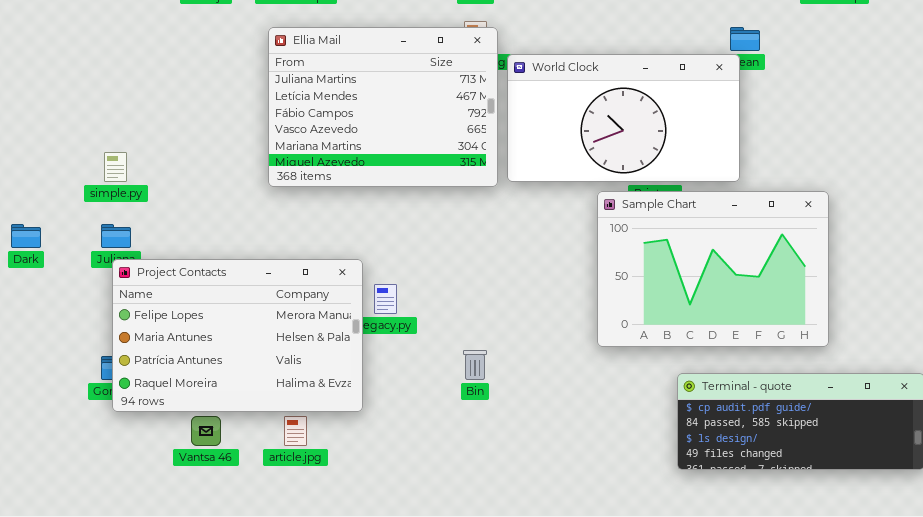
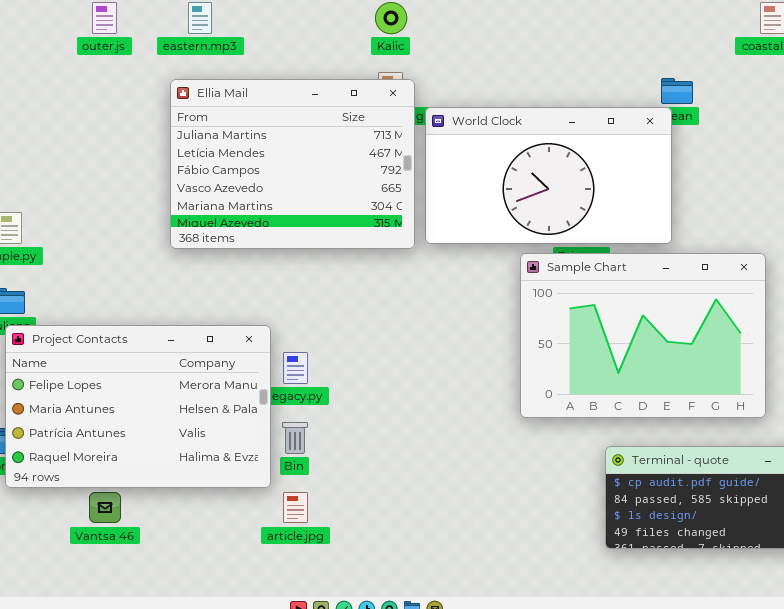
Bin: [463,350,487,380] -> [282,422,308,454], moved
article.jpg: [284,416,307,446] -> [283,492,308,523], moved

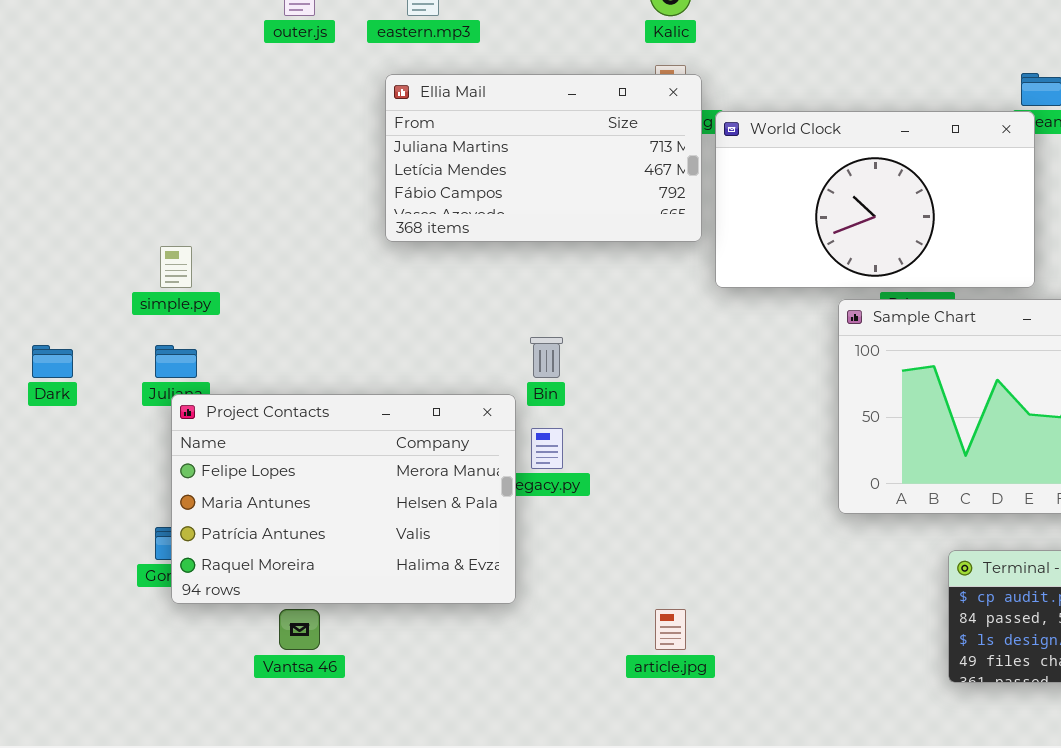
Ellia Mail: [170,79,415,249] -> [385,74,702,242], resized
Bin: [282,422,308,454] -> [530,337,563,378], moved
article.jpg: [283,492,308,523] -> [655,609,686,650], moved

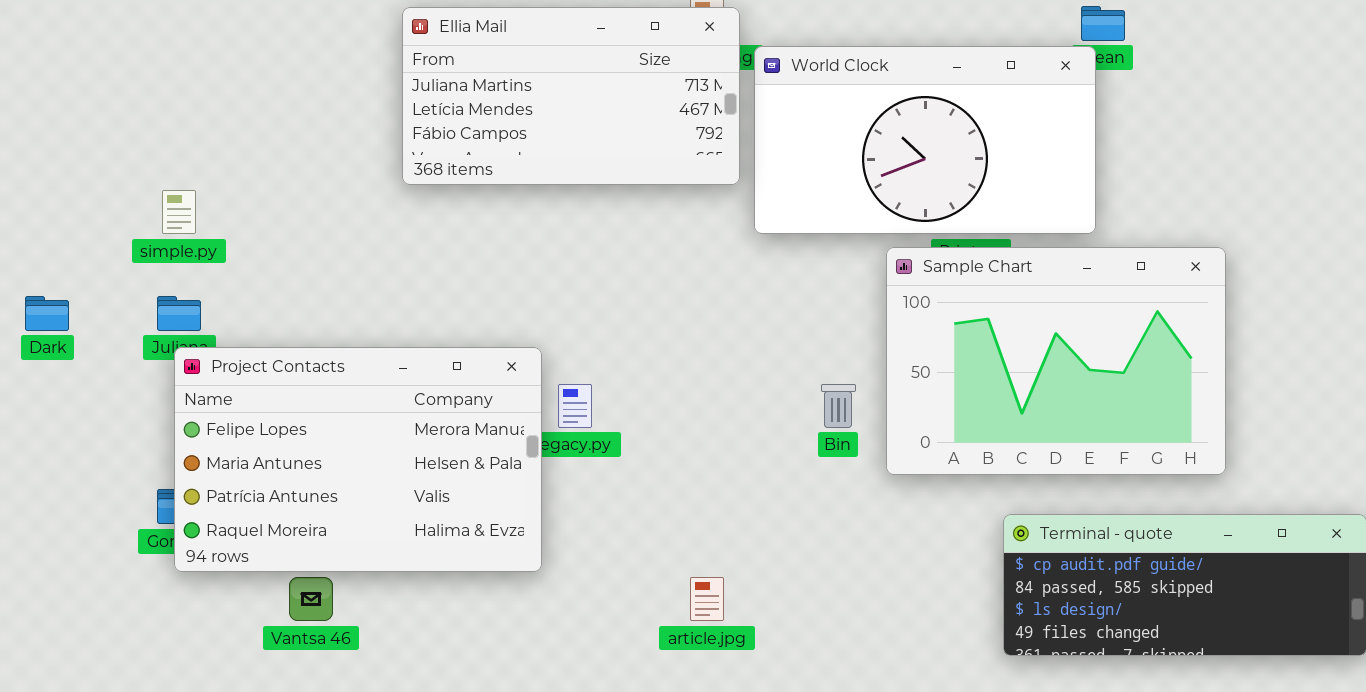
Bin: [530,337,563,378] -> [821,384,856,428], moved

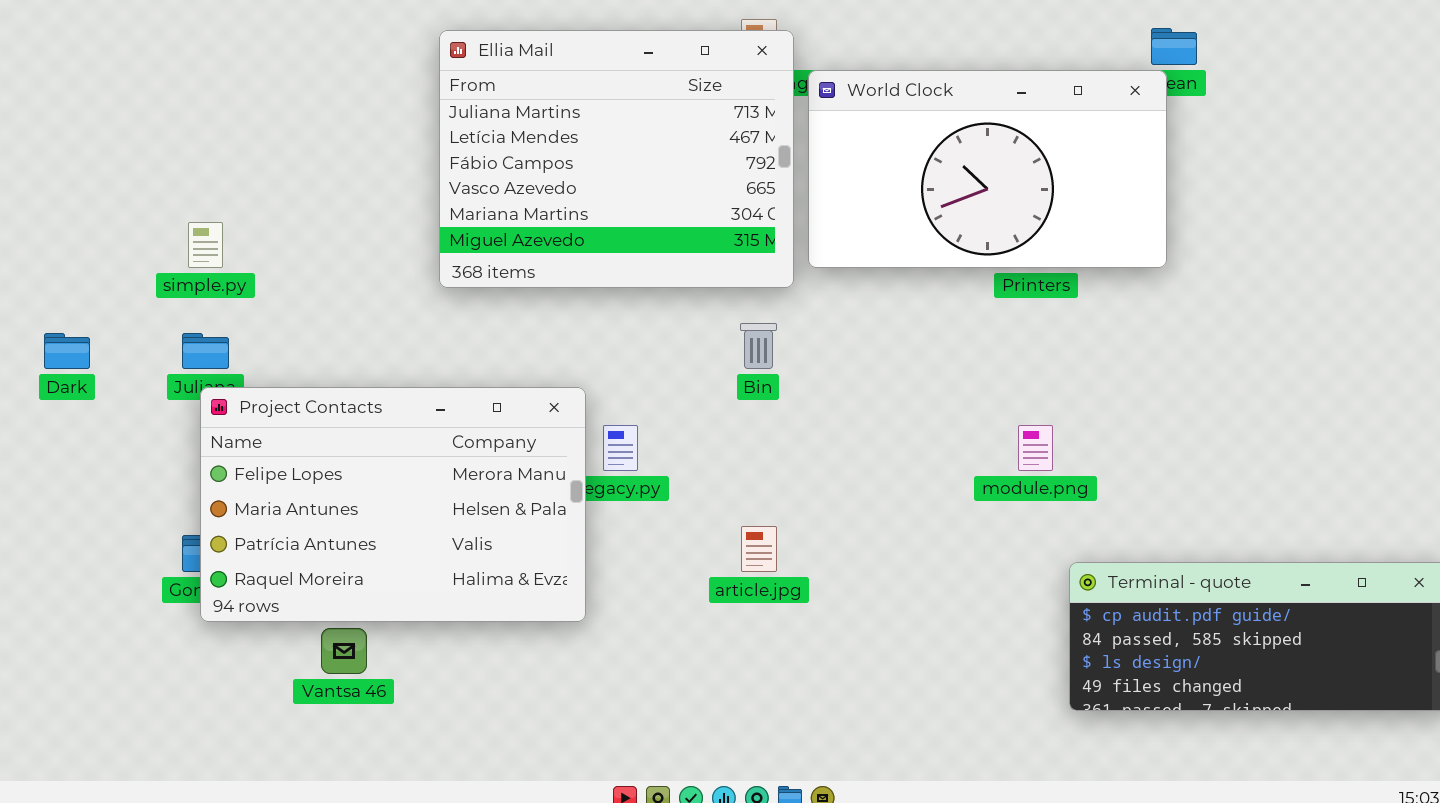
Ellia Mail: [402,7,740,185] -> [439,30,794,288], resized
Sample Chart: [886,247,1226,475] -> none, closed
Bin: [821,384,856,428] -> [740,323,777,369], moved
article.jpg: [690,577,724,621] -> [741,526,777,572], moved

